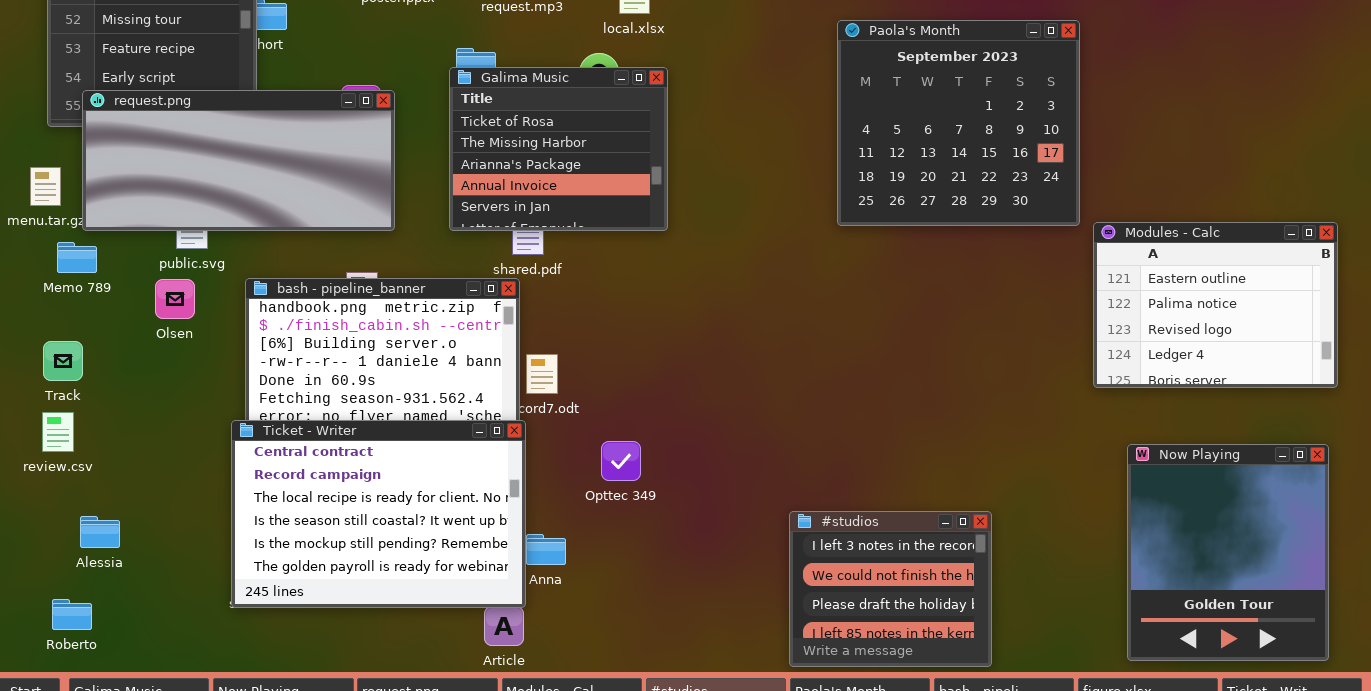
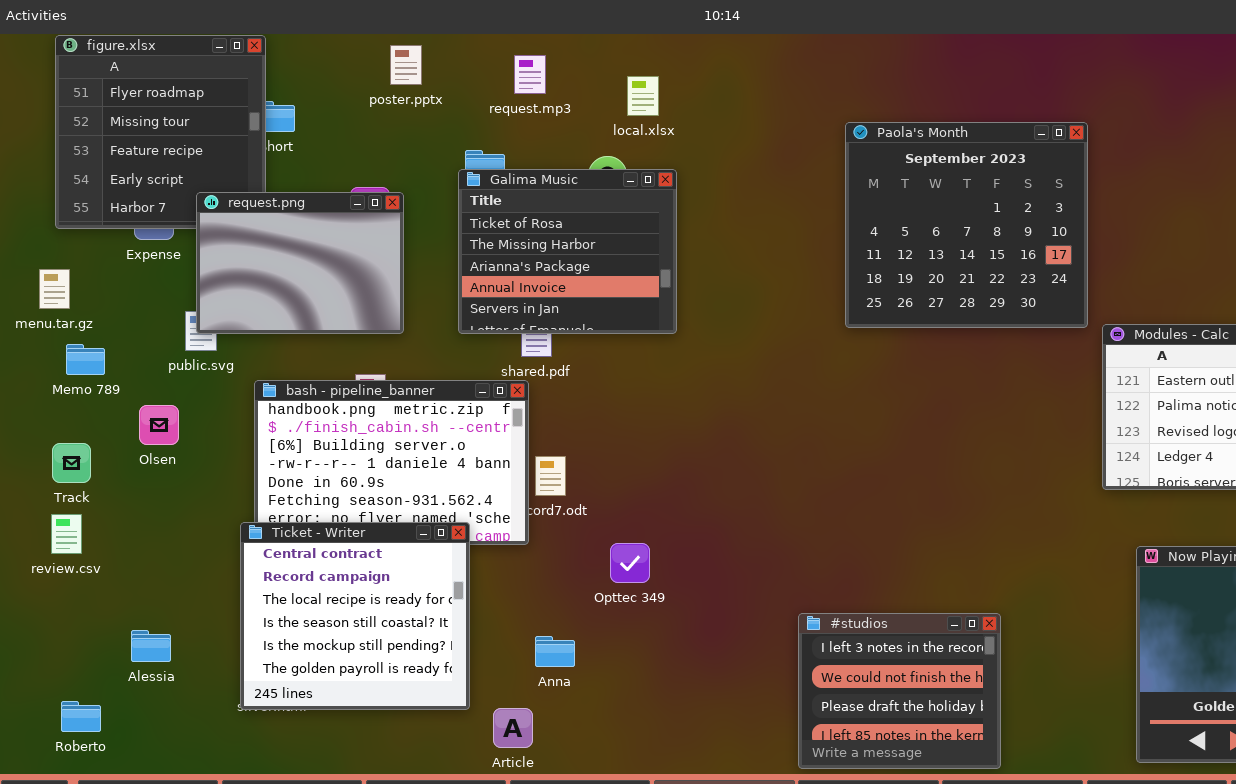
request.png: [82,90,395,231] -> [196,192,404,334], resized
Olsen: [155,279,195,319] -> [139,405,179,445], moved
Ticket - Writer: [231,420,526,608] -> [240,522,470,710], resized
Alessia: [80,516,120,548] -> [131,630,171,662], moved

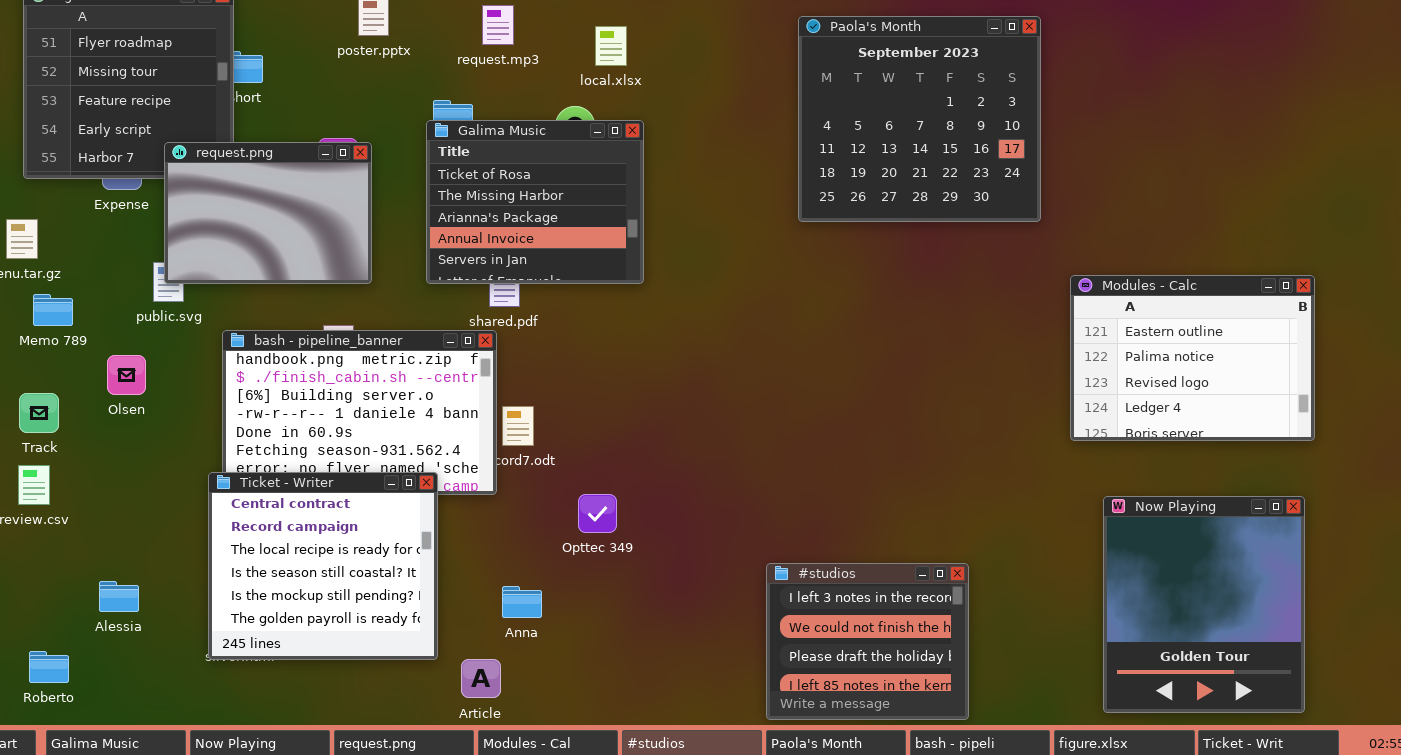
Paola's Month: [845,122,1088,328] -> [798,16,1041,222], moved

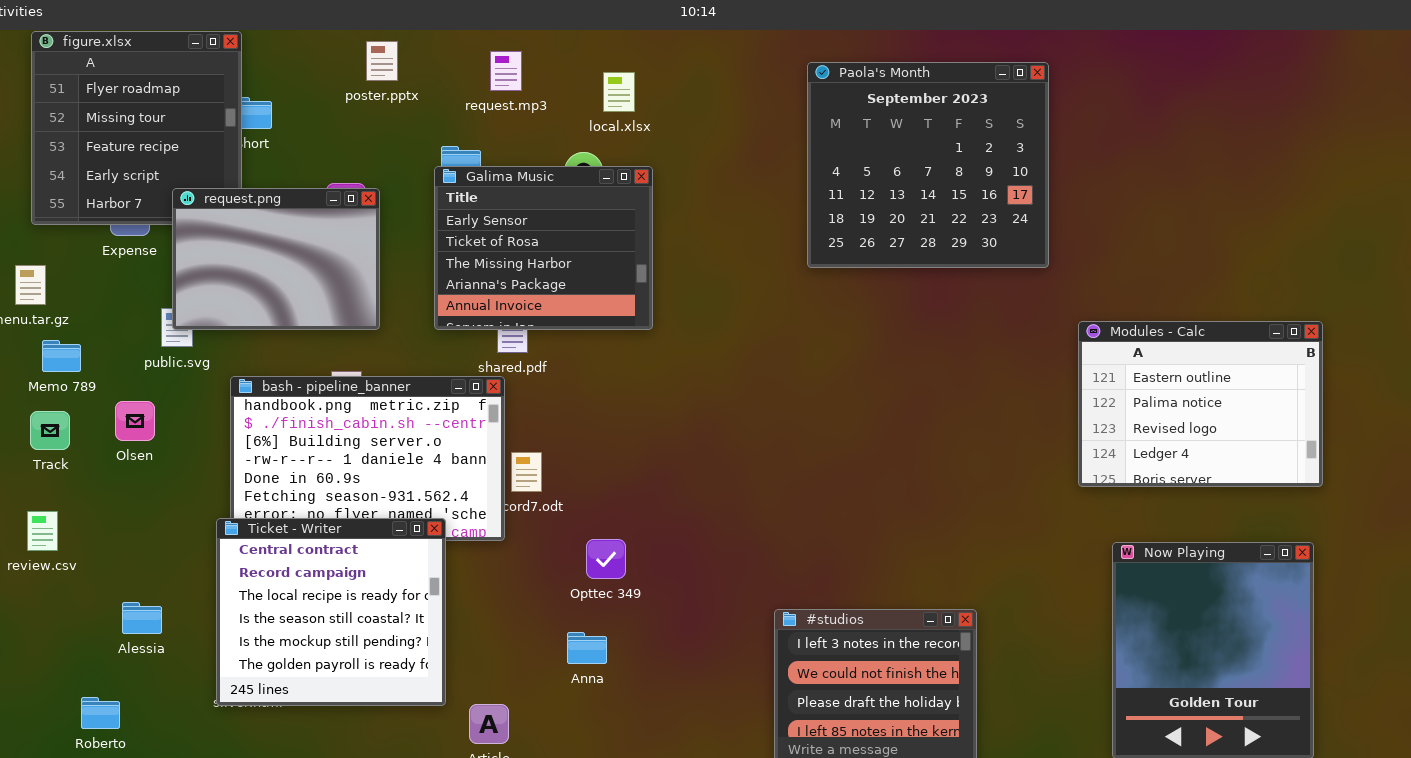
Galima Music: [426,120,644,284] -> [434,166,653,330], scrolled up 1 row
Track: [19,393,59,433] -> [30,411,70,450], moved
Alessia: [99,581,139,612] -> [122,602,162,634], moved
Anna: [502,586,542,618] -> [567,632,607,664], moved
Roberto: [29,651,69,683] -> [81,697,120,729], moved

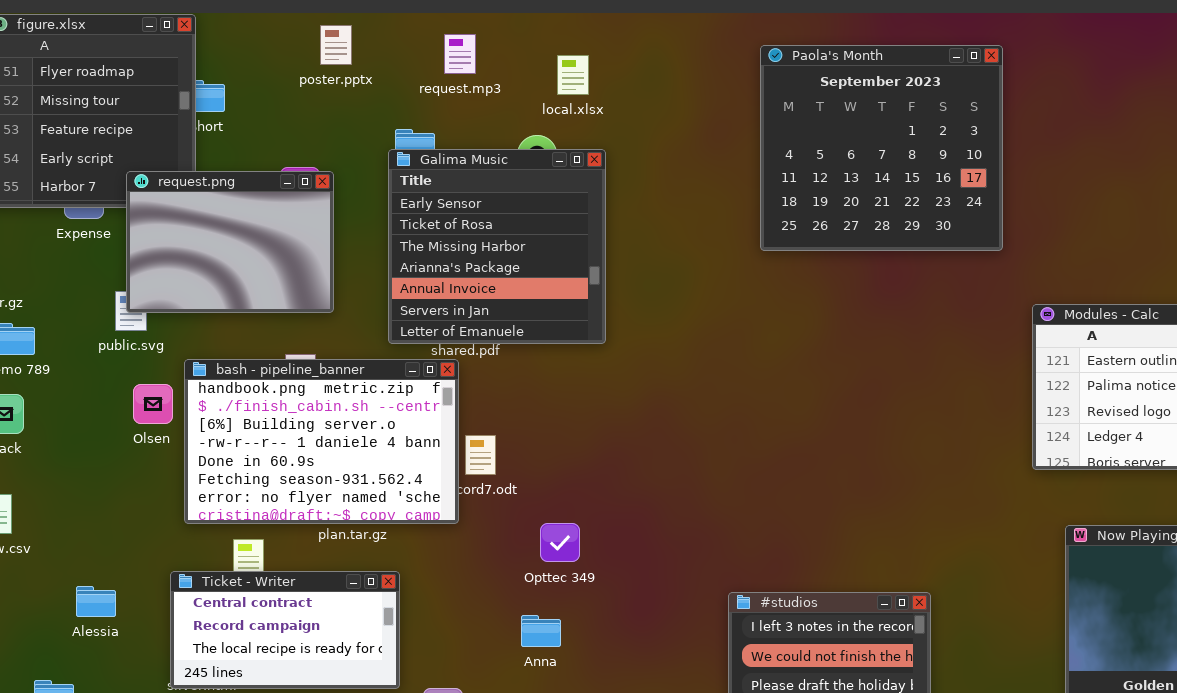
Galima Music: [434,166,653,330] -> [388,149,606,344], resized
Olsen: [115,401,155,441] -> [133,384,173,424], moved
Ticket - Writer: [216,518,446,706] -> [170,571,400,689], resized

